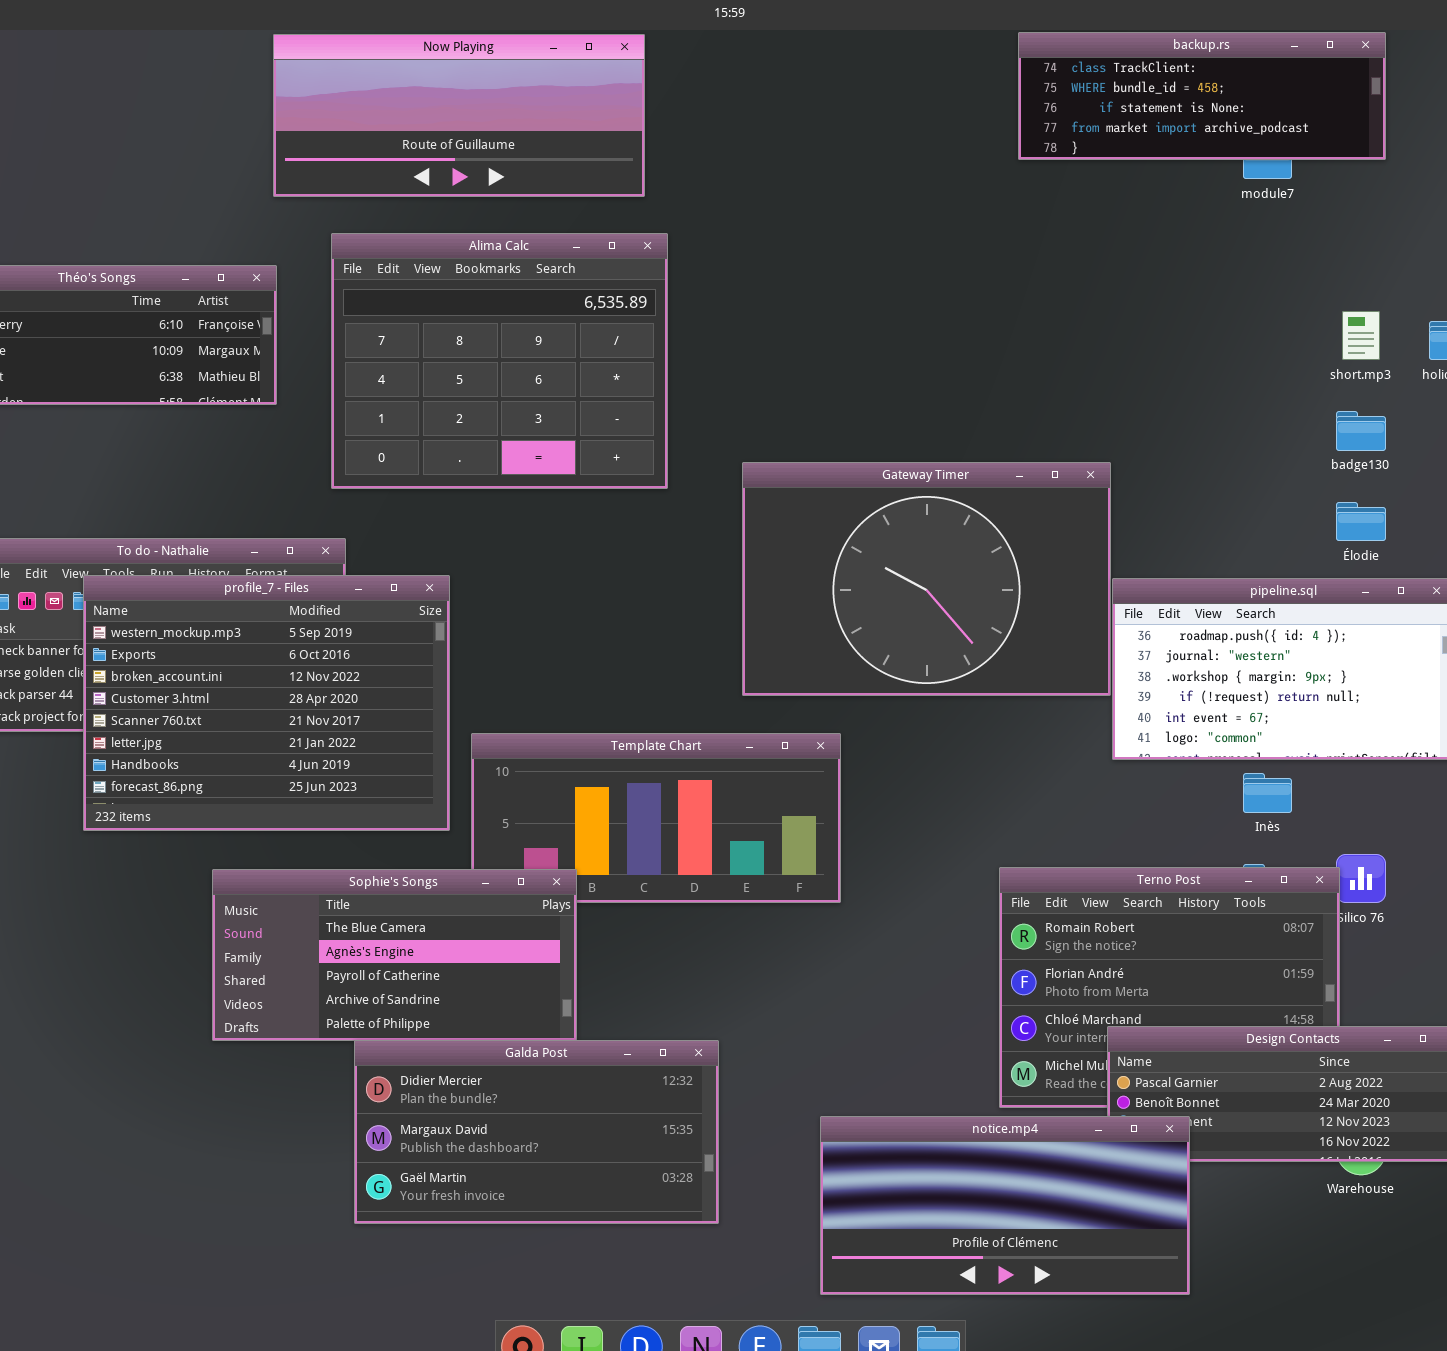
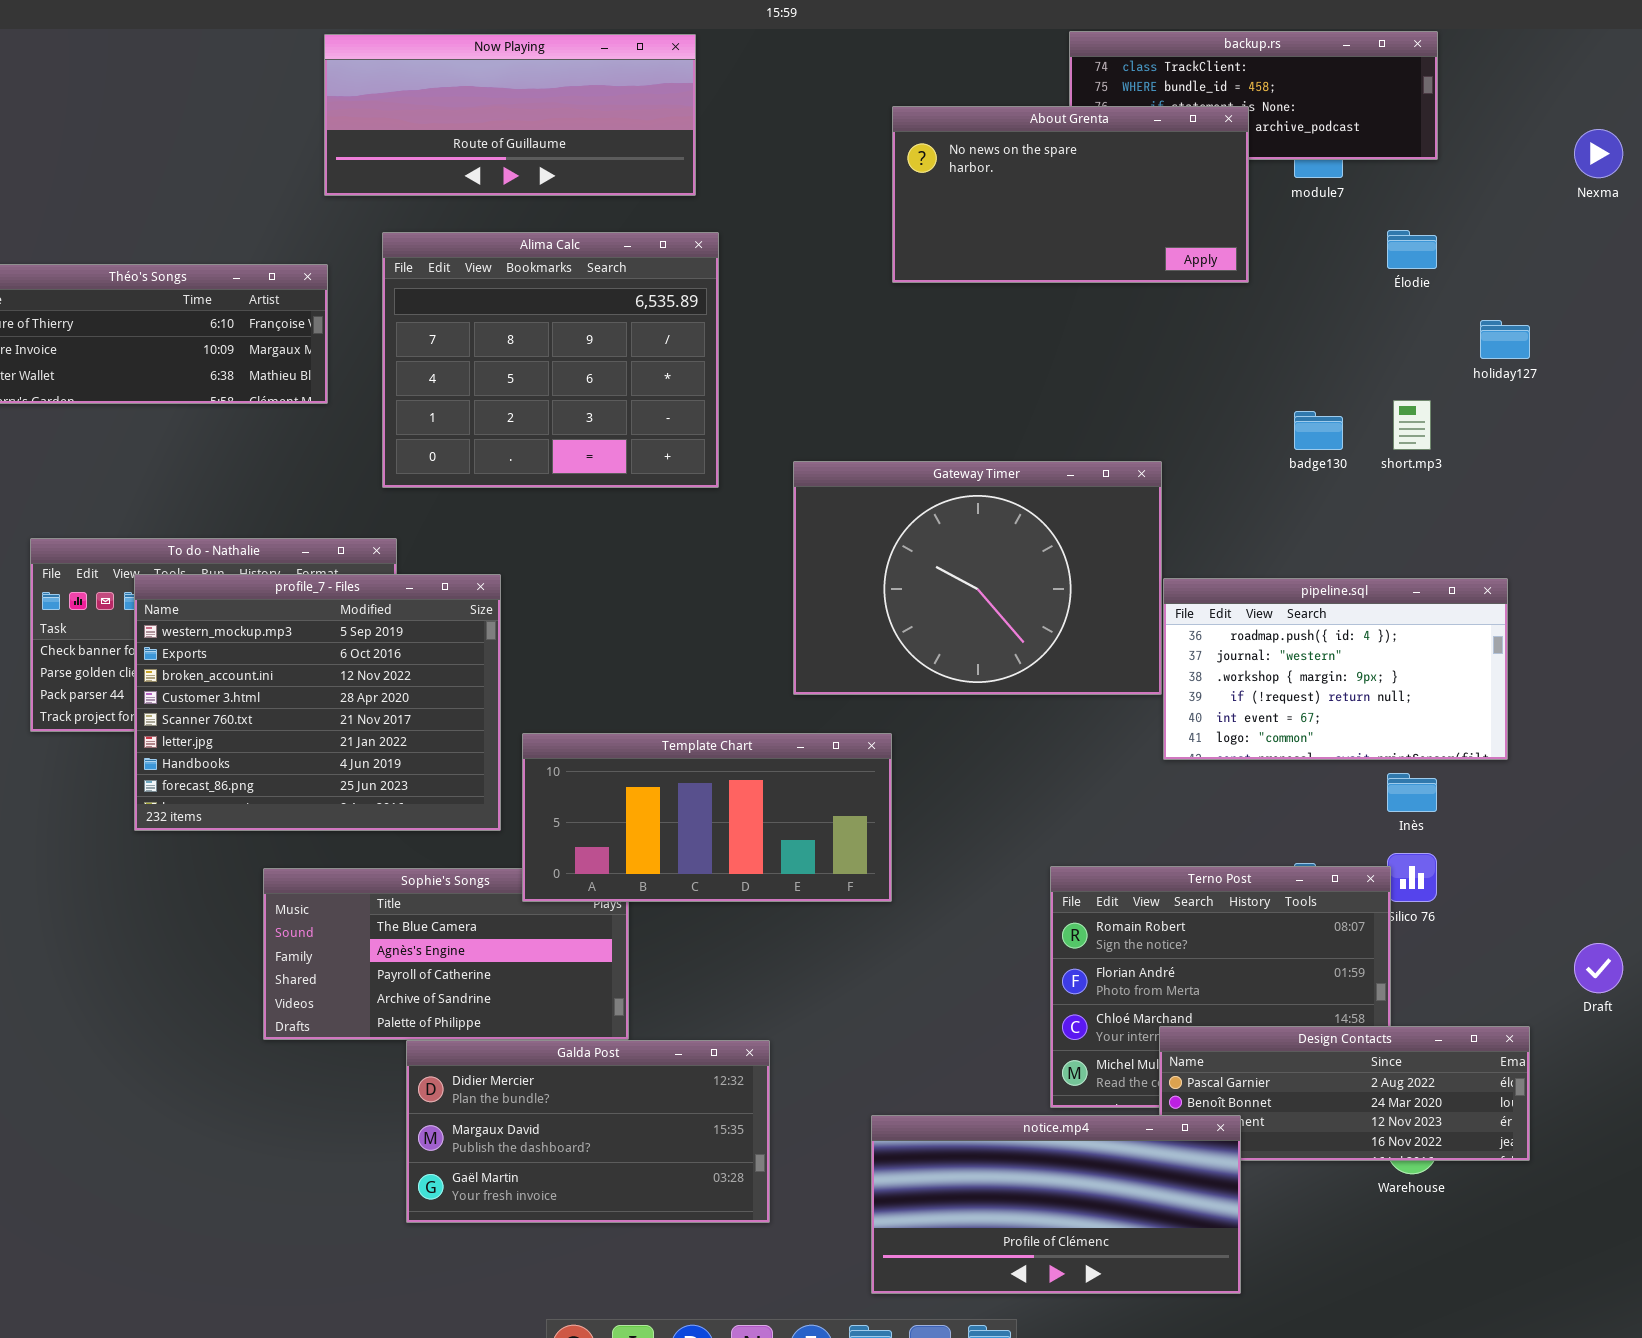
About Grenta: none -> [892,106,1249,283], opened
short.mp3: [1342,311,1380,360] -> [1393,400,1431,450], moved
badge130: [1336,411,1386,451] -> [1294,411,1343,450], moved
Élodie: [1336,502,1386,541] -> [1387,230,1437,269], moved
Template Chart: [471,733,841,903] -> [522,733,892,902], raised
Inès: [1243,773,1292,813] -> [1387,773,1437,812], moved

